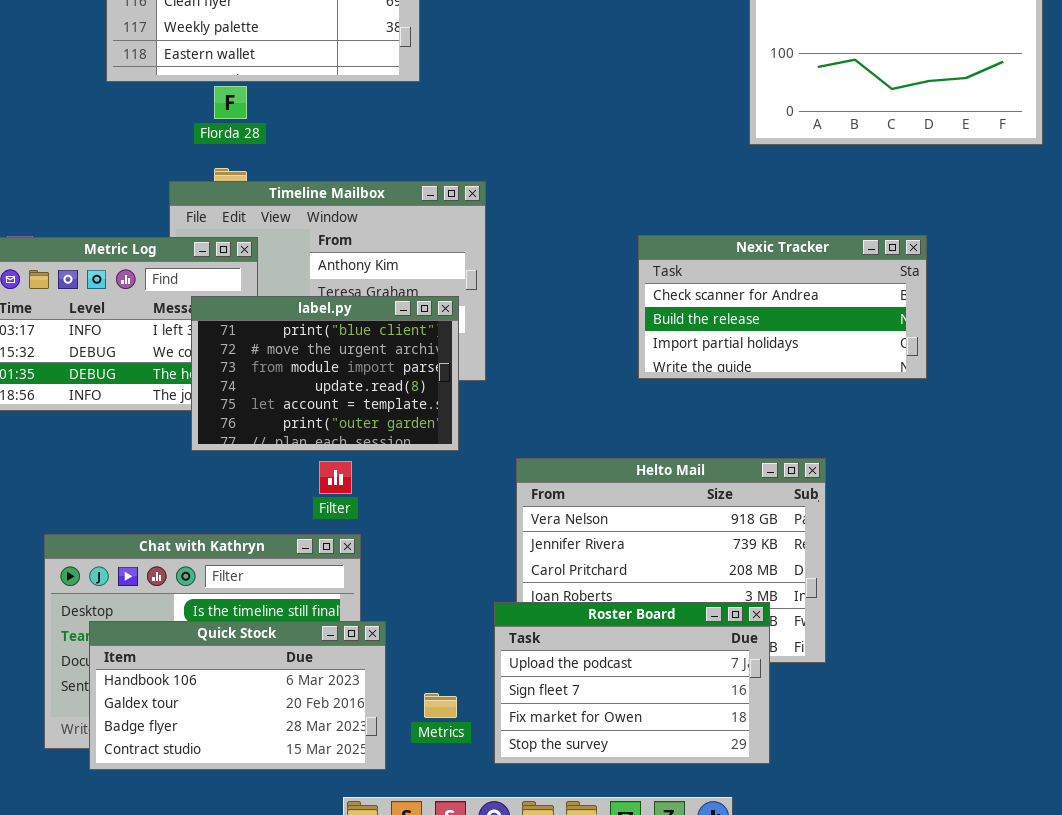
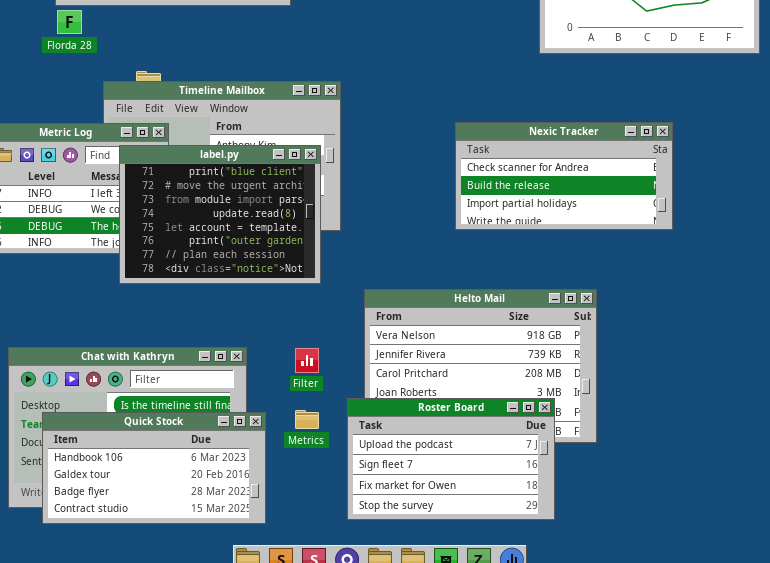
Florda 28: [214,86,247,119] -> [57,10,82,34], moved
label.py: [191,296,459,451] -> [119,145,321,284], resized
Filter: [319,461,352,494] -> [295,348,319,373], moved
Metrics: [424,693,457,718] -> [295,410,319,429], moved

